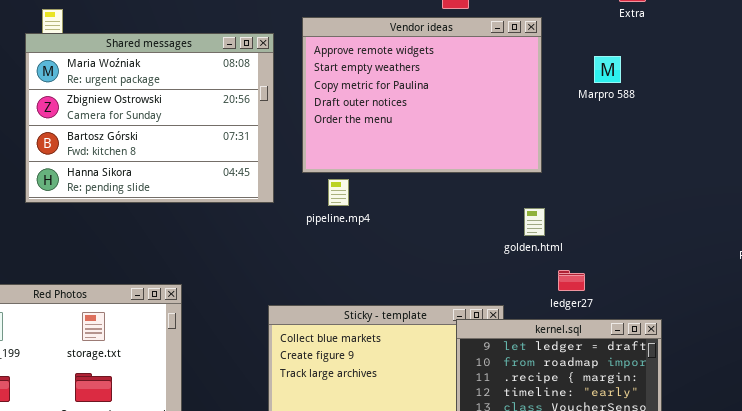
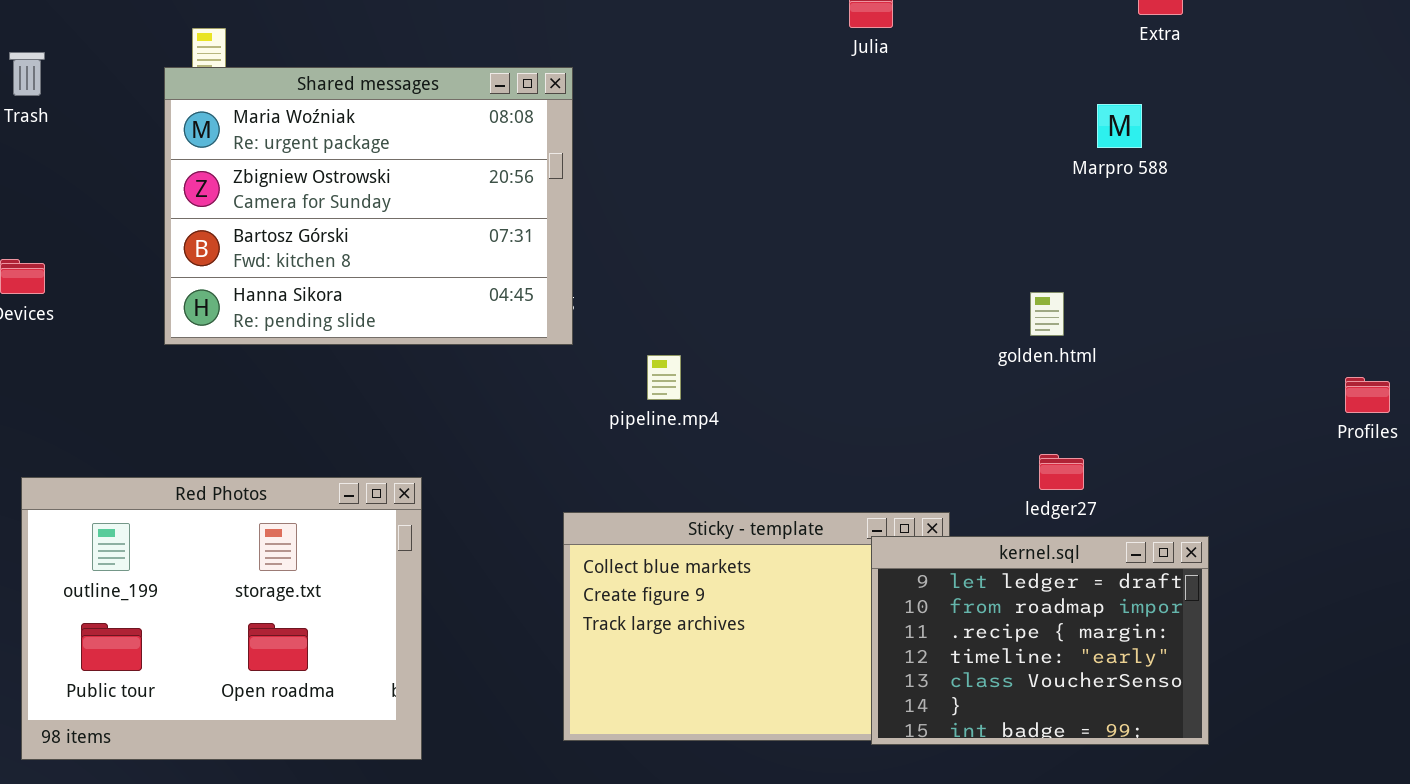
Vendor ideas: [302,17,542,173] -> none, closed
pipeline.mp4: [328,179,349,206] -> [647,355,681,400], moved
golden.html: [524,208,545,236] -> [1030,292,1064,336], moved

